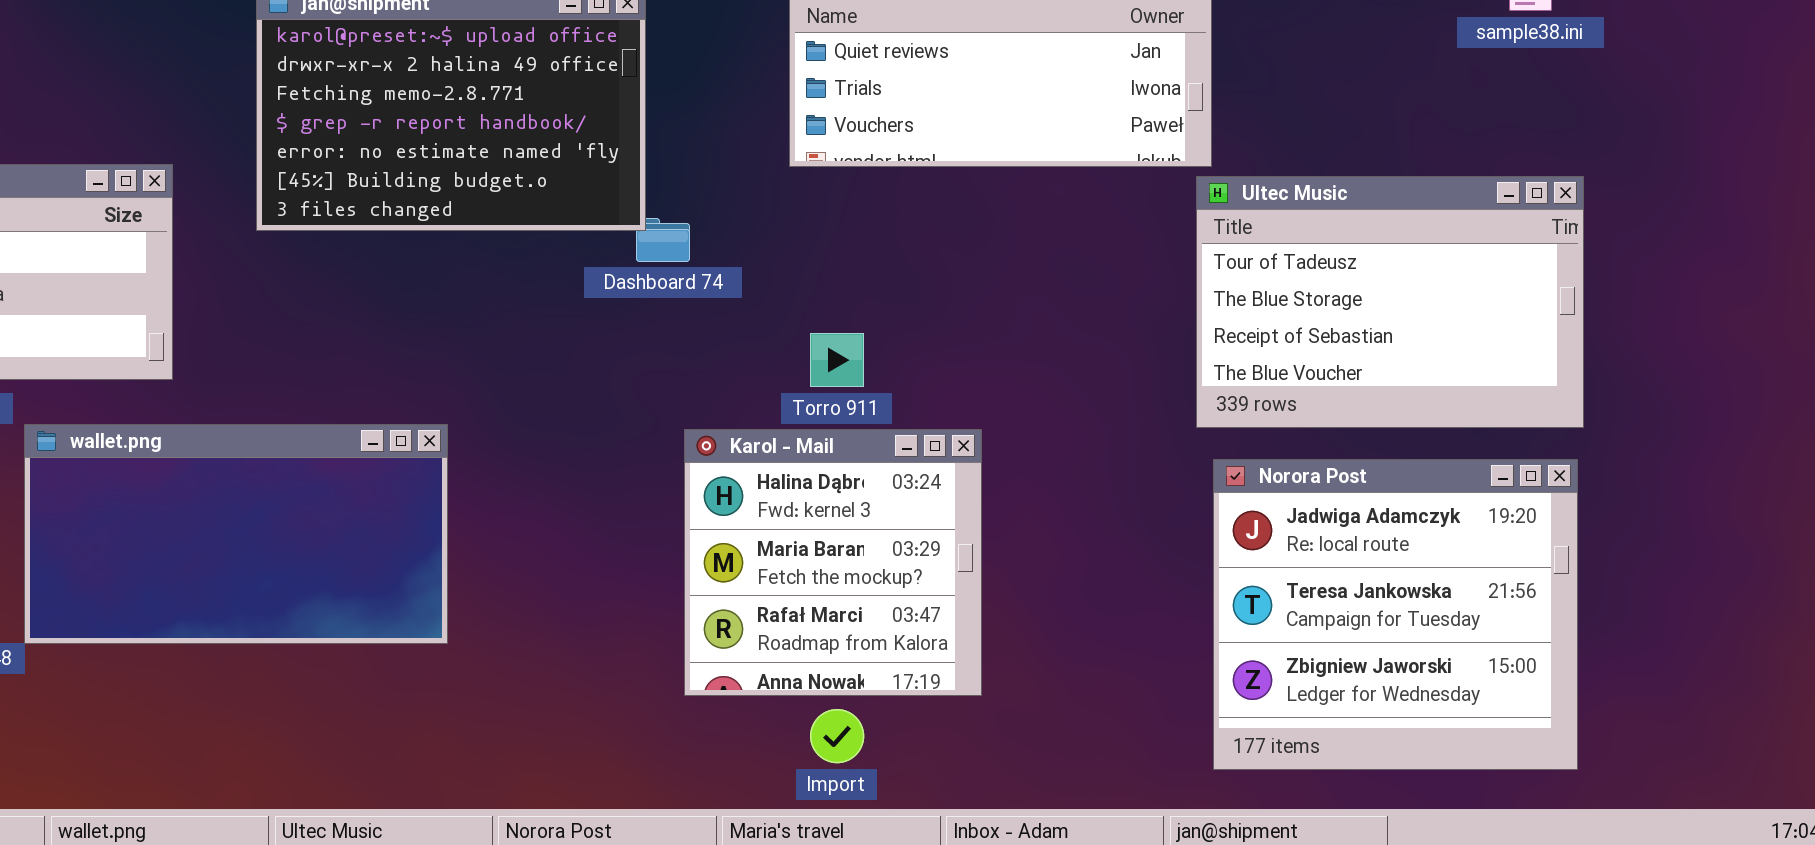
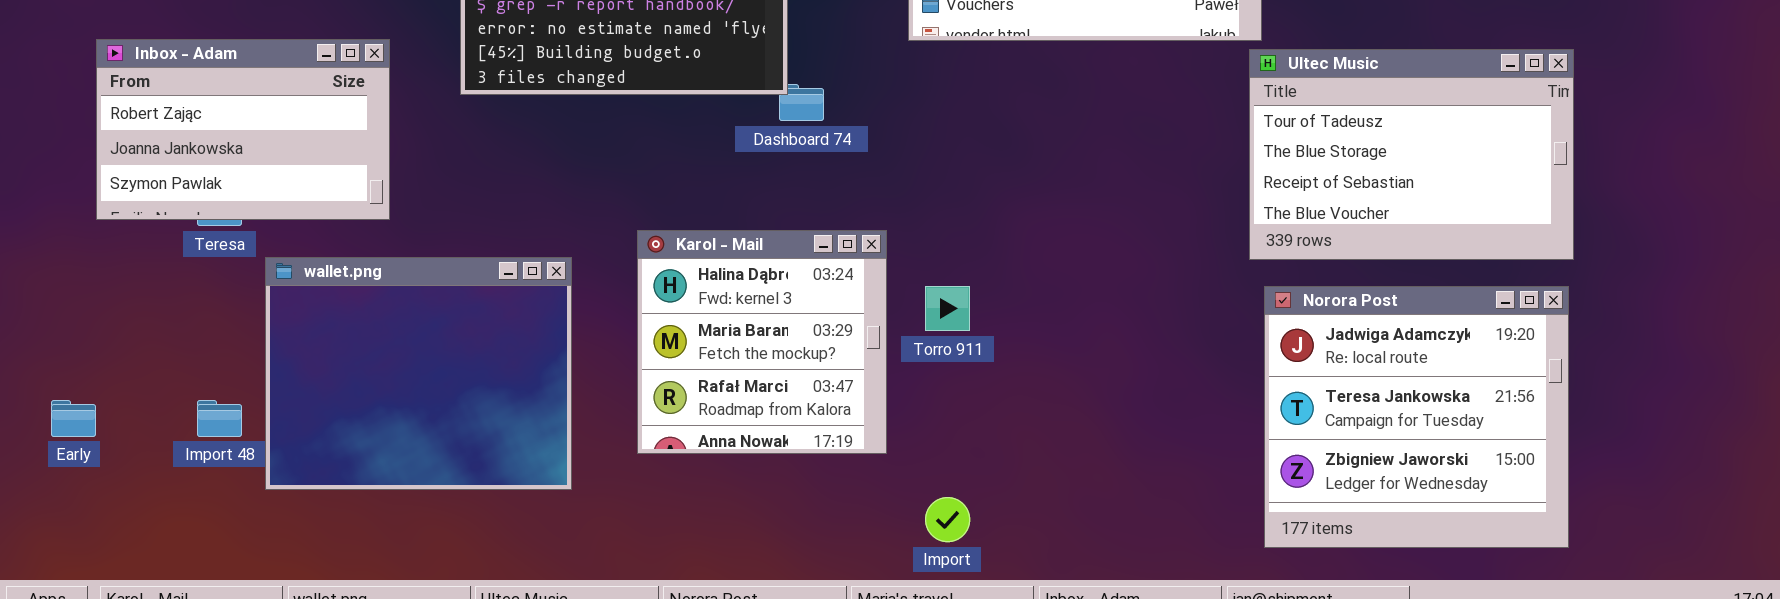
Torro 911: [810,333,864,387] -> [925,286,970,331], moved
wallet.png: [24,424,448,644] -> [265,257,572,490], resized
Karol - Mail: [684,429,982,696] -> [637,230,887,454], moved

